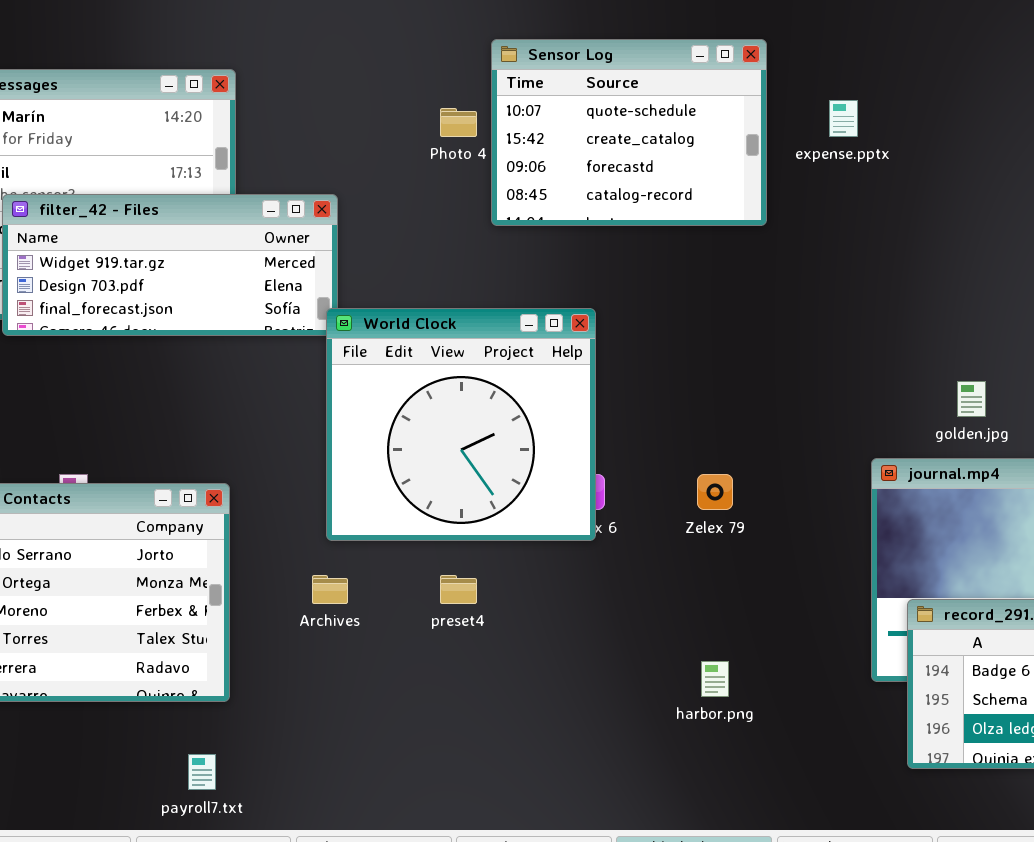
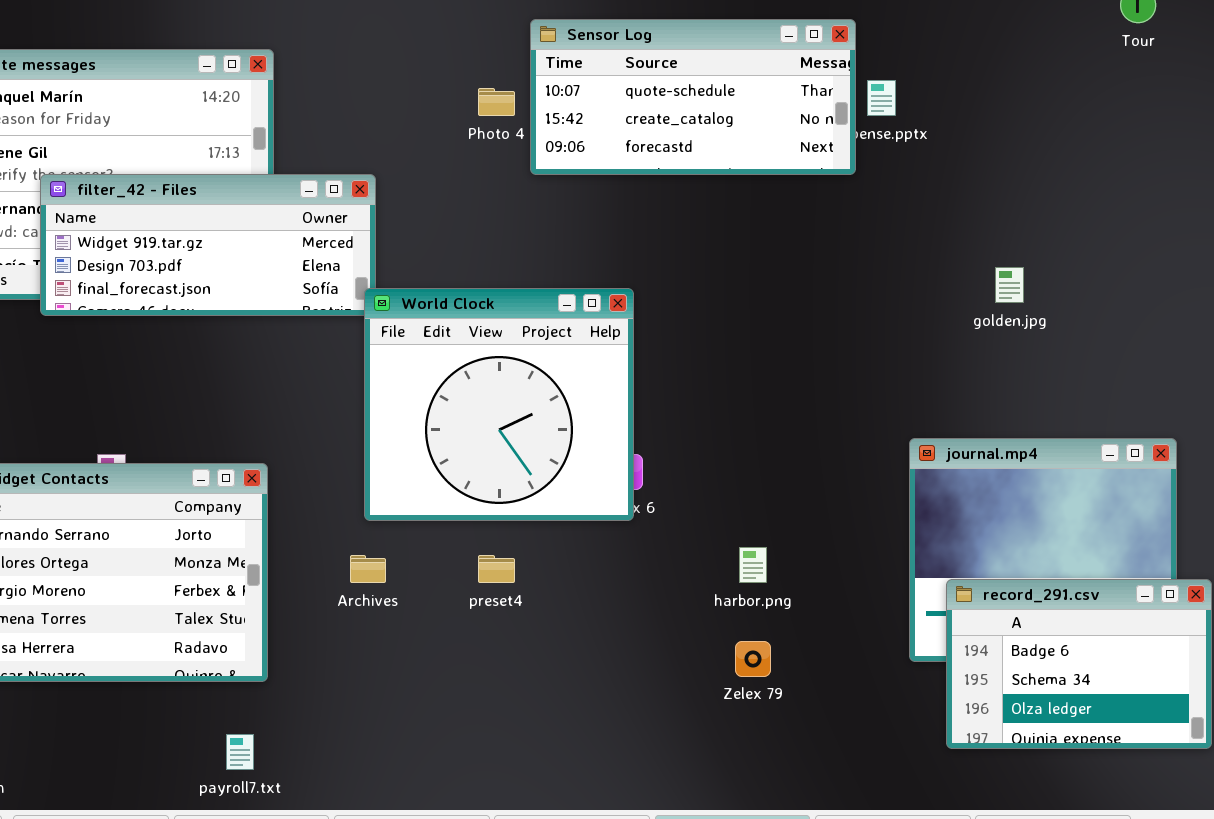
Sensor Log: [491,39,767,226] -> [530,19,856,175], resized
golden.jpg: [957,381,986,417] -> [995,267,1024,303], moved
Zelex 79: [697,474,733,510] -> [735,641,771,677], moved
harbor.png: [701,661,729,697] -> [739,547,767,583], moved

